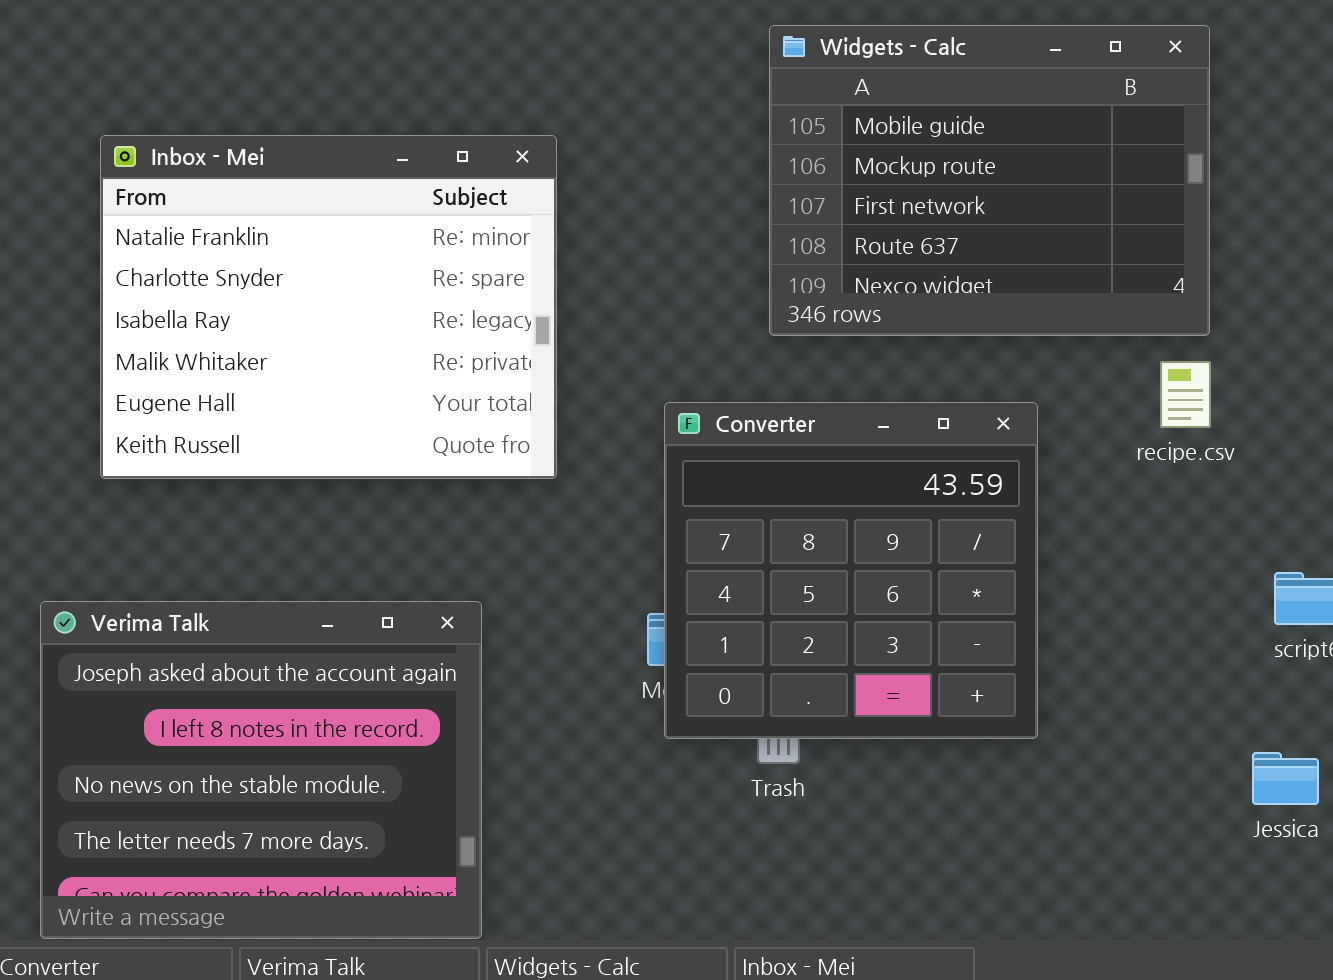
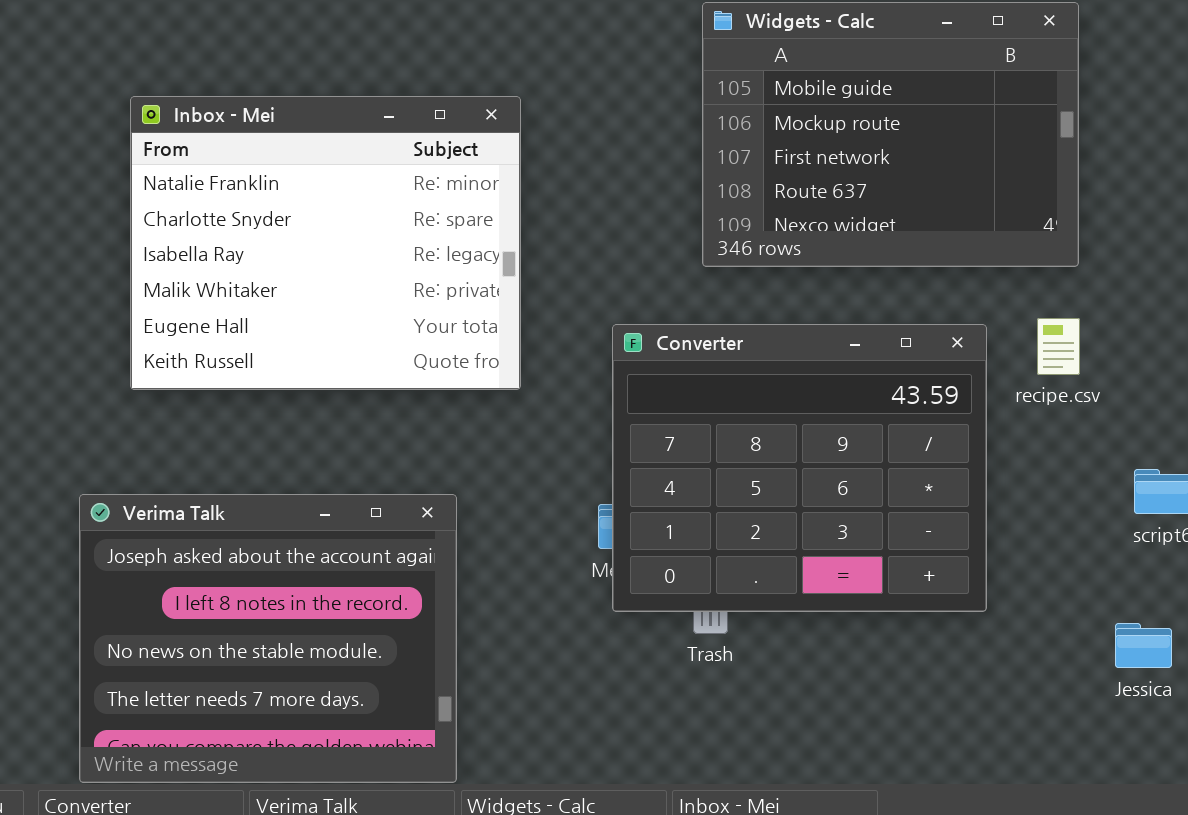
recipe.csv: [1160,361,1211,428] -> [1037,318,1080,375], moved
Converter: [664,402,1038,739] -> [612,324,987,612], resized

